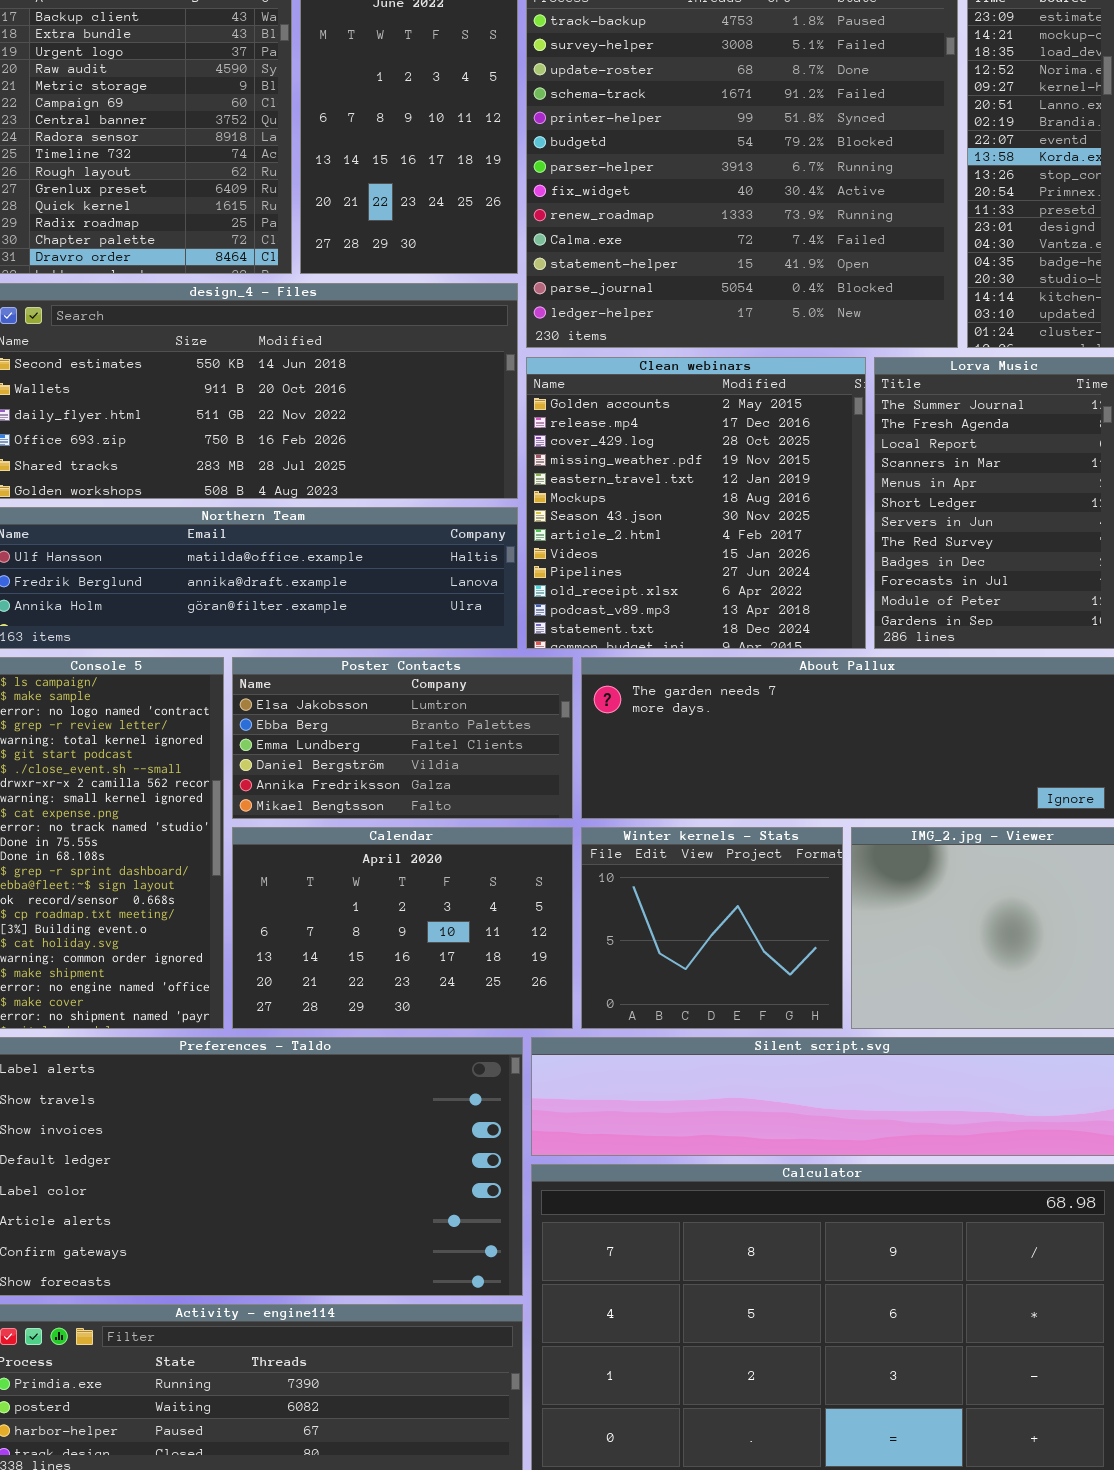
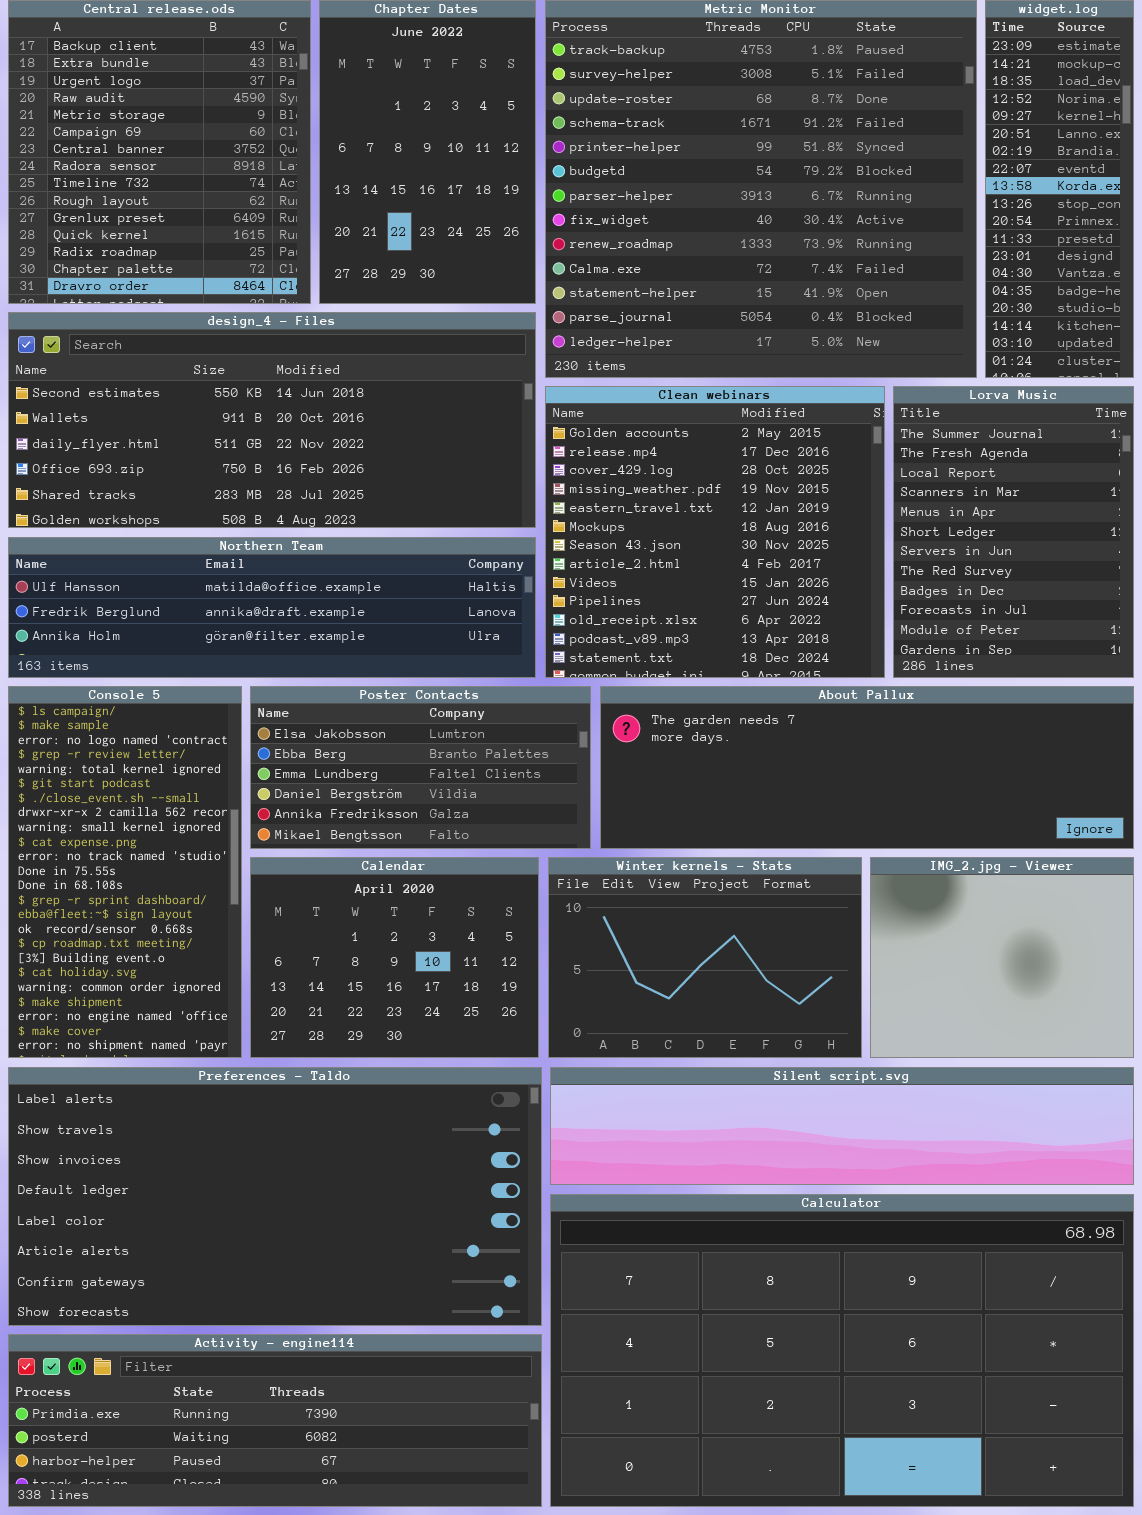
Calendar: [232,827,573,1029] -> [250,857,539,1058], resized
Winter kernels - Stats: [581,827,843,1029] -> [548,857,862,1058], resized

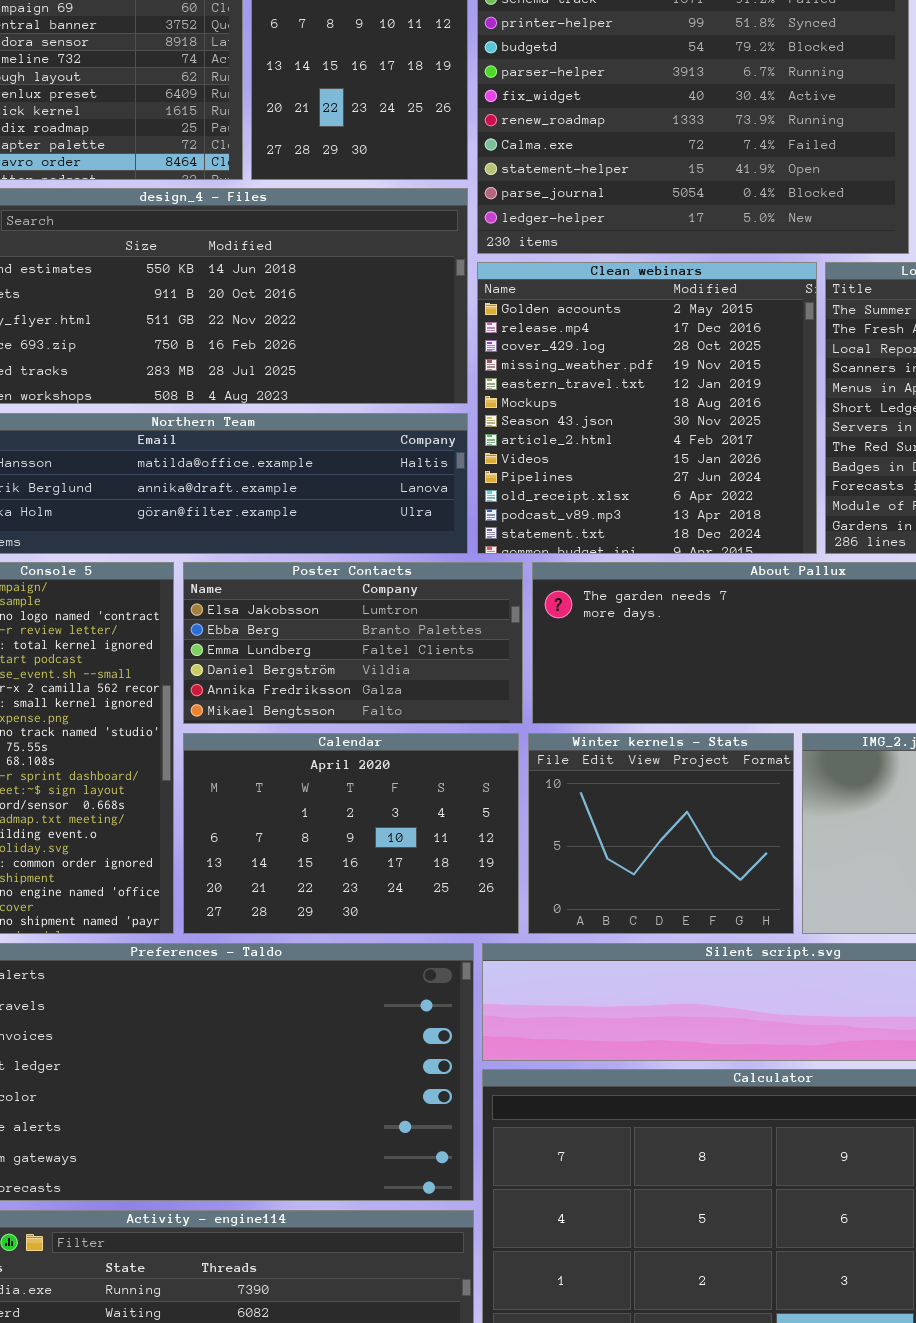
Calendar: [250,857,539,1058] -> [183,733,519,934], resized
Winter kernels - Stats: [548,857,862,1058] -> [528,733,794,934], resized

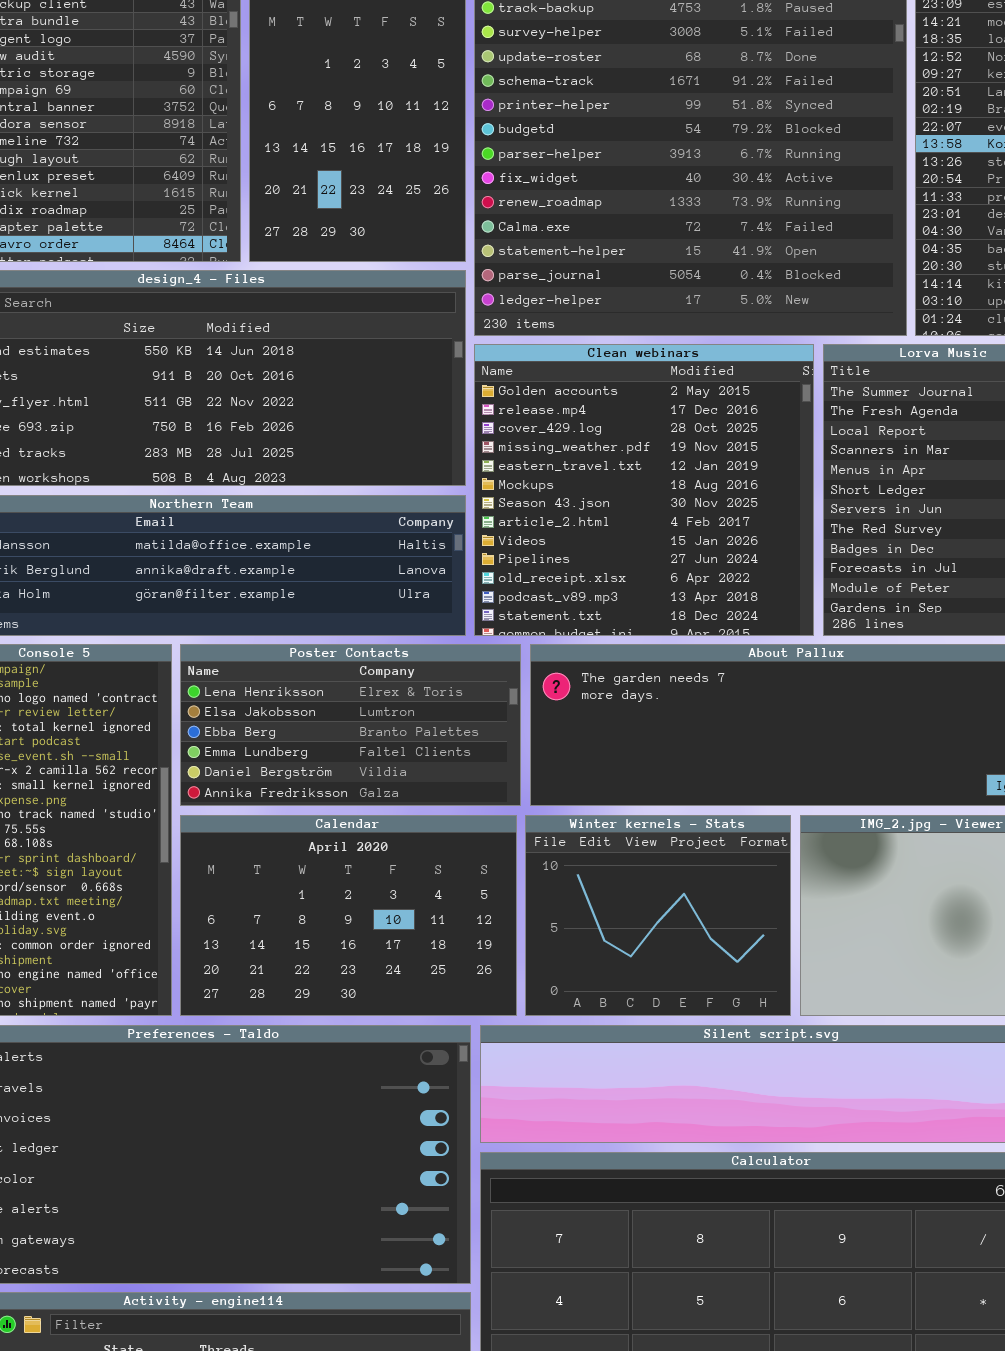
Poster Contacts: [183,562,523,724] -> [180,644,521,806], scrolled up 1 row

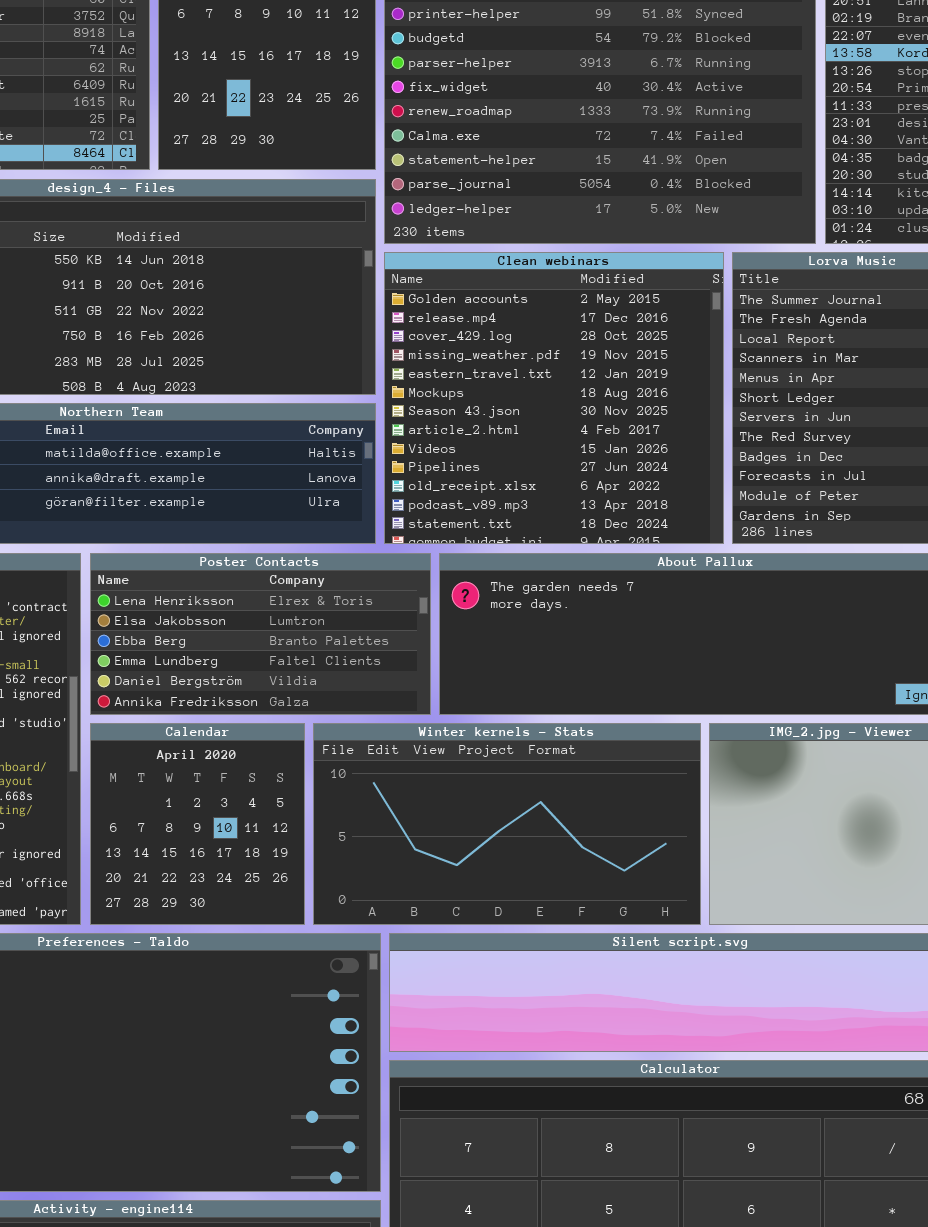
Calendar: [180,815,517,1016] -> [90,723,305,925], resized
Winter kernels - Stats: [525,815,791,1016] -> [313,723,701,925], resized

